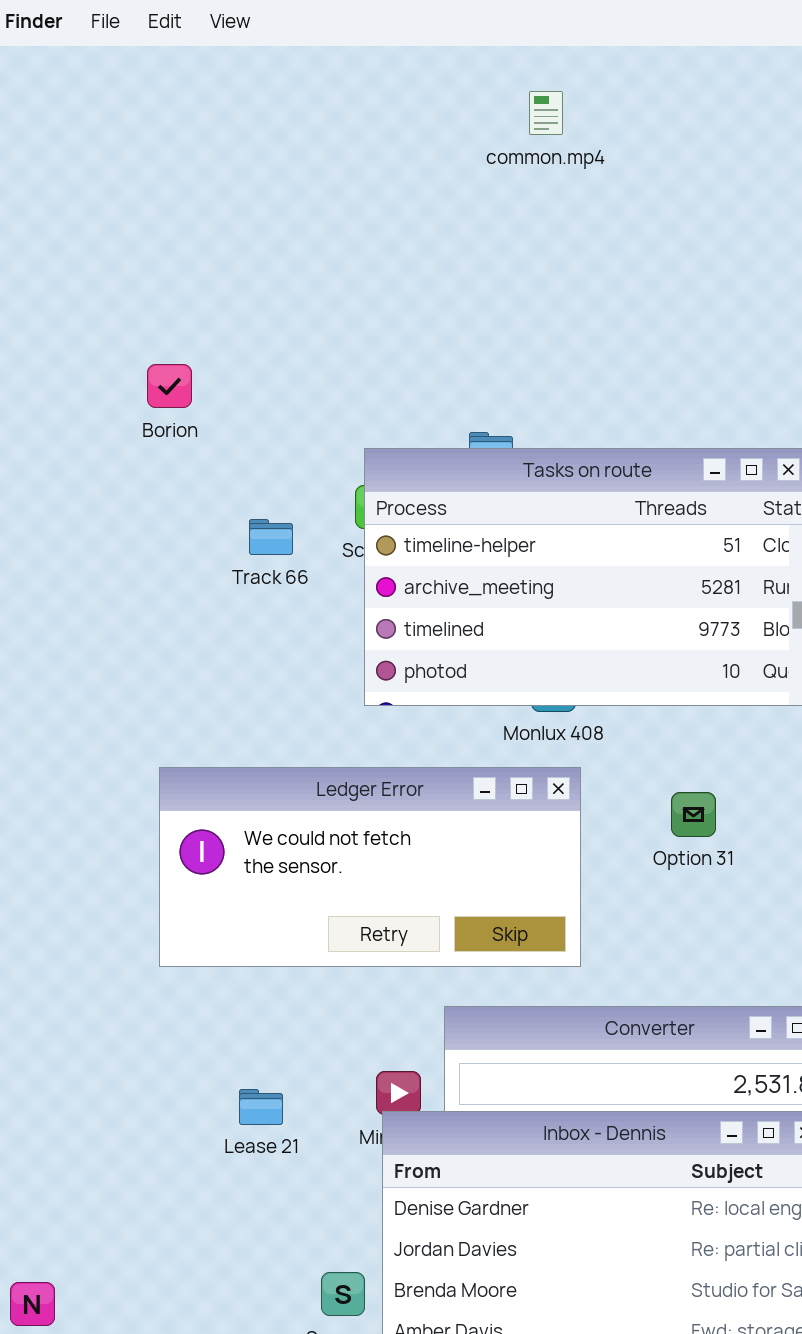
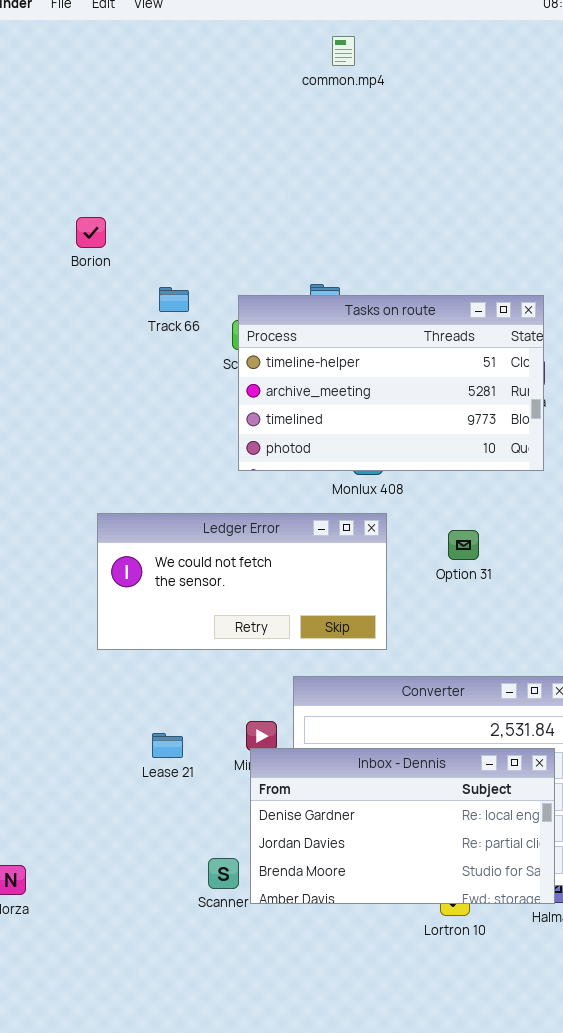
common.mp4: [529,91,563,135] -> [332,36,355,66], moved
Borion: [147,364,192,408] -> [76,217,106,248], moved
Track 66: [249,519,293,555] -> [159,287,189,312], moved

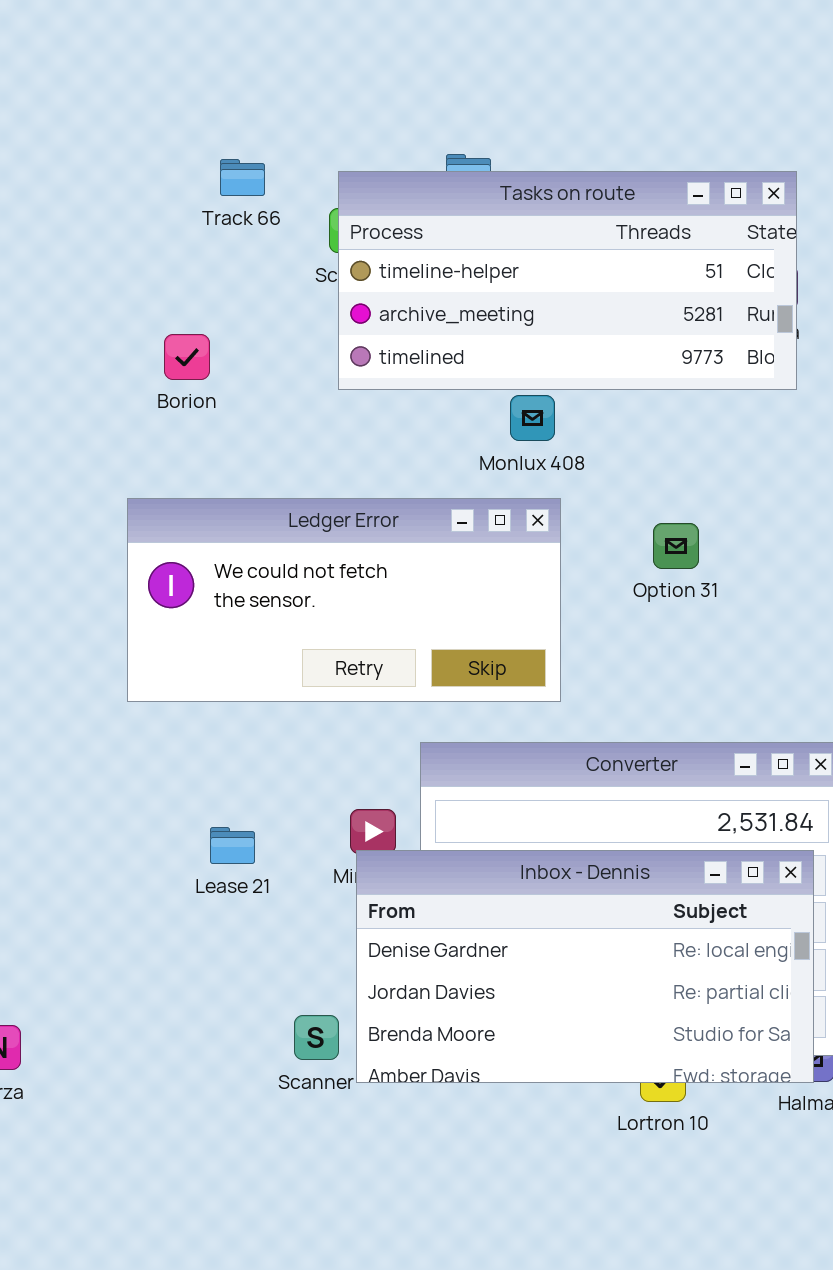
Borion: [76,217,106,248] -> [164,334,210,380], moved
Tasks on route: [238,295,544,471] -> [338,171,797,390], resized

